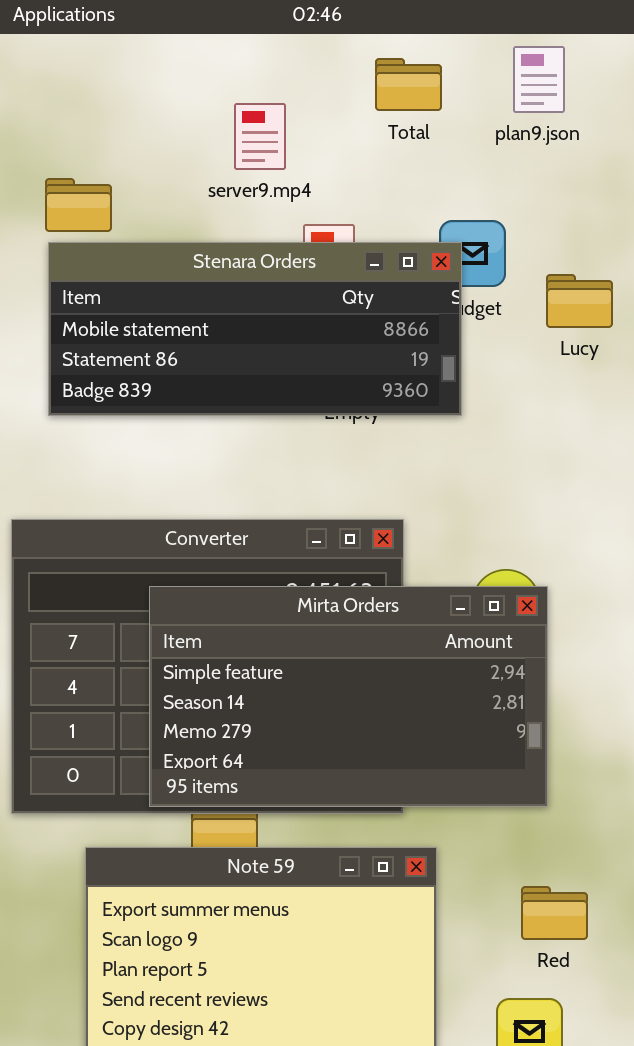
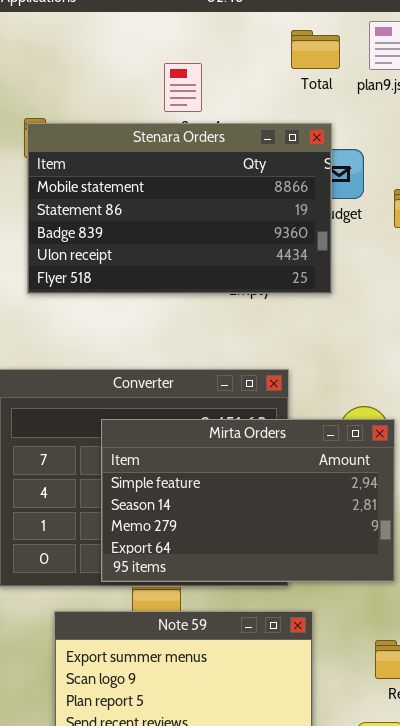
Total: [375,58,442,111] -> [291,30,340,69], moved
Stenara Orders: [48,242,462,416] -> [27,123,332,294], resized

